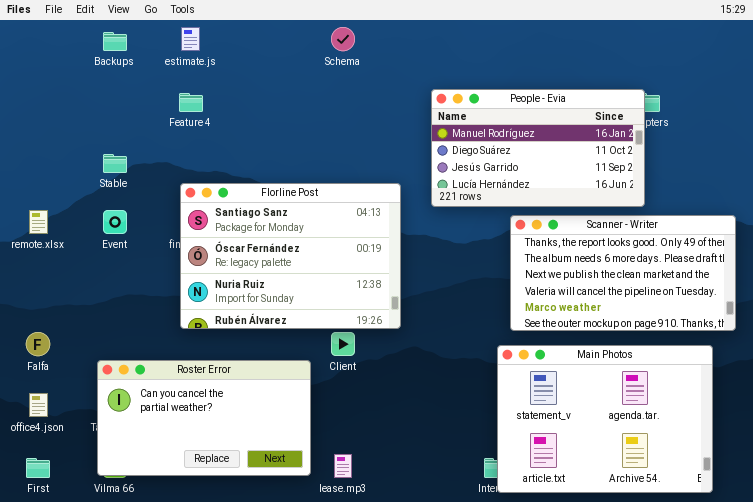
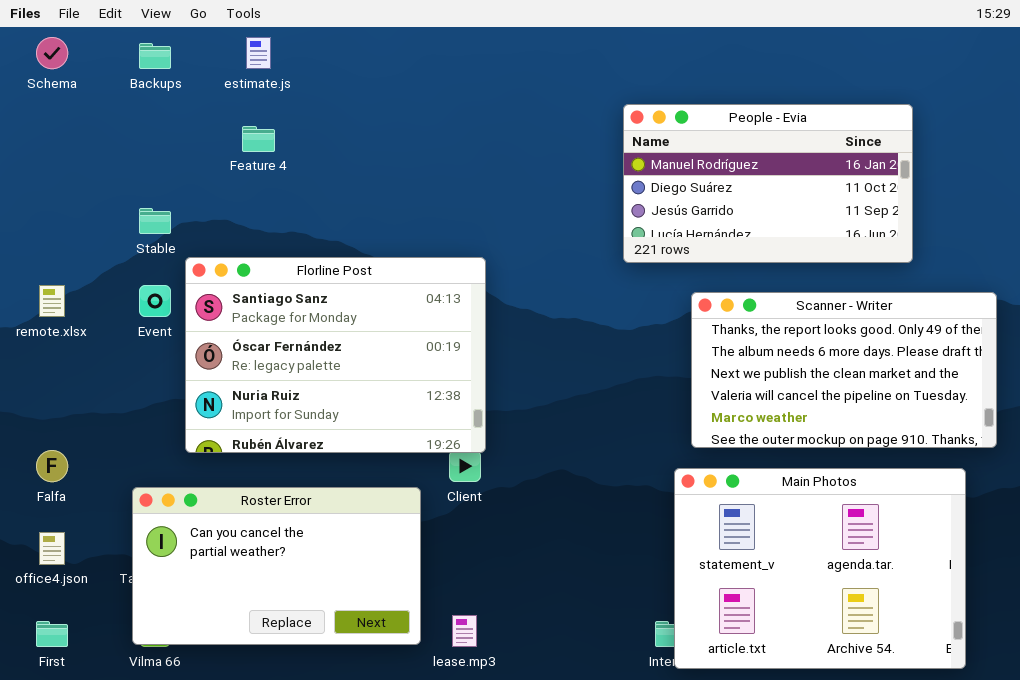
Schema: [331,27,355,51] -> [36,37,68,69], moved
People - Evia: [431,89,645,207] -> [623,104,913,263], moved
Florline Post: [180,183,401,329] -> [185,257,486,453], moved

